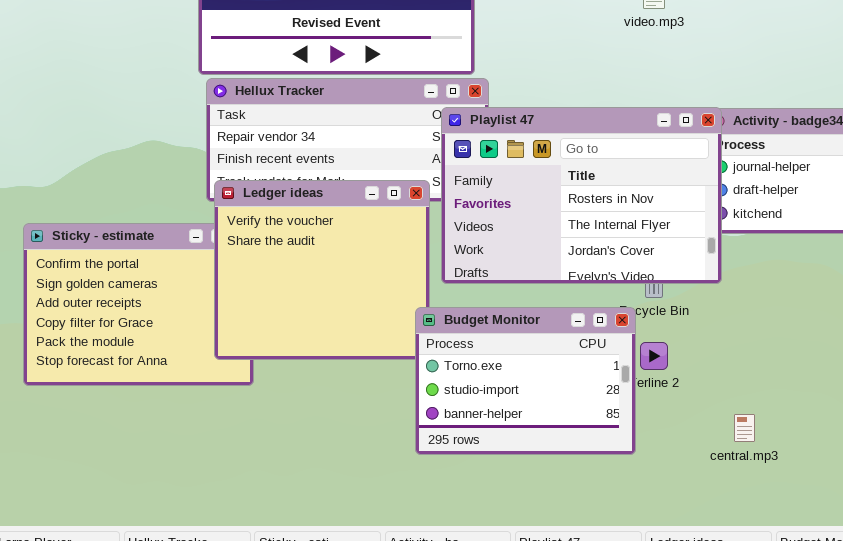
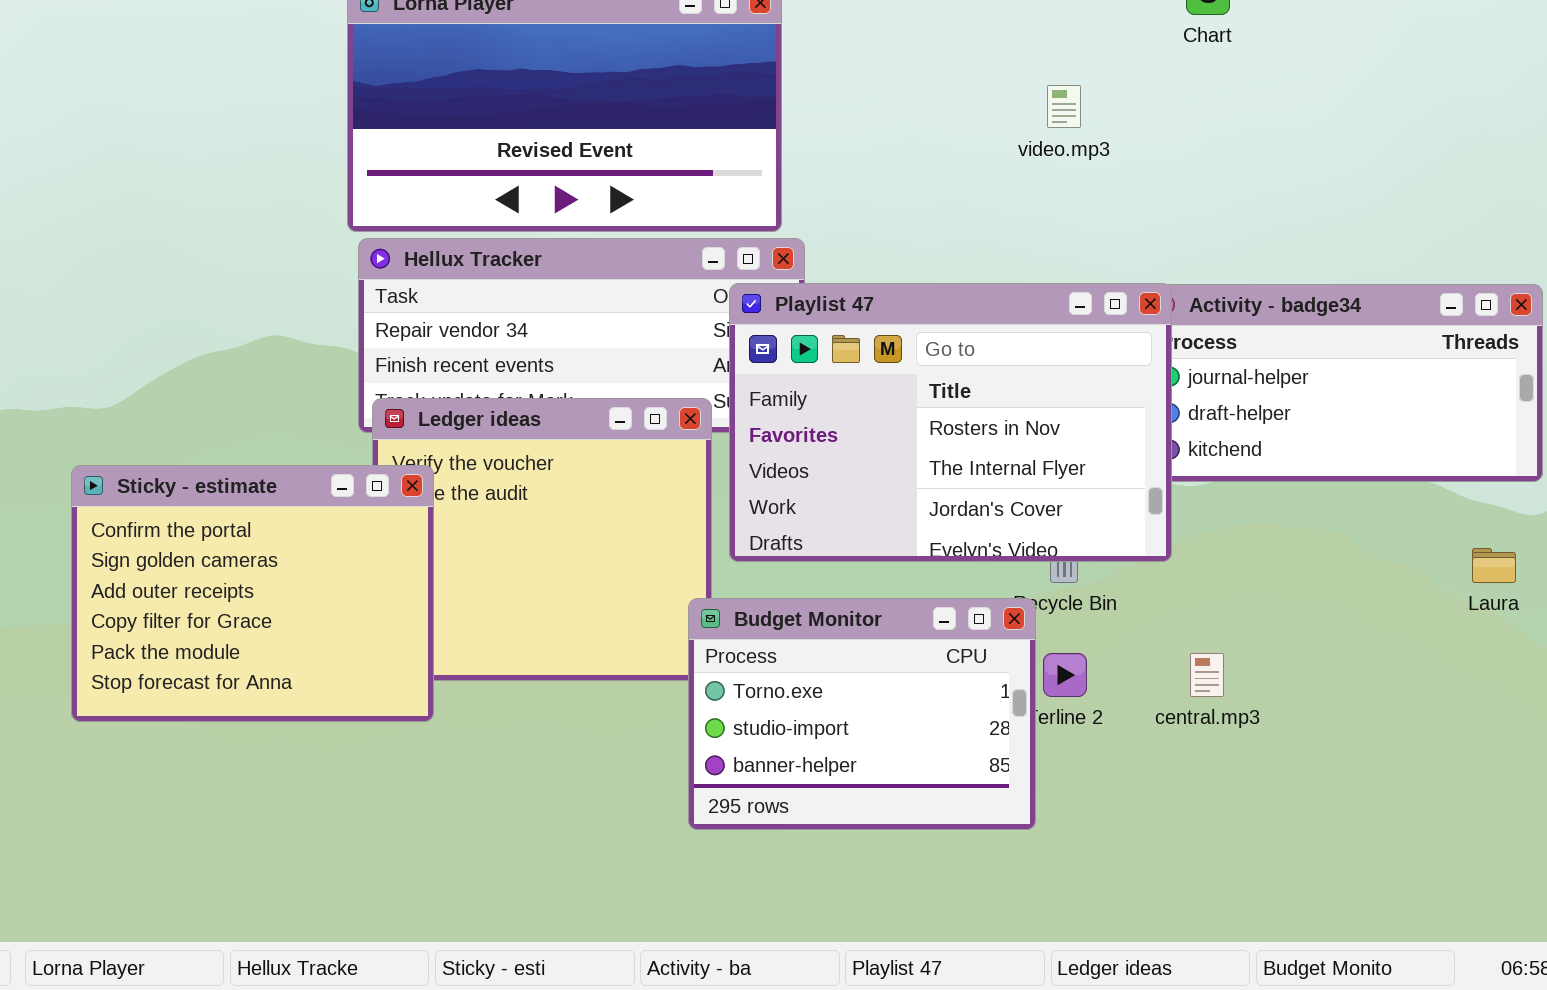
Sticky - estimate: [23,223,254,386] -> [71,465,434,722], raised
central.mp3: [734,414,755,442] -> [1190,653,1224,697], moved

